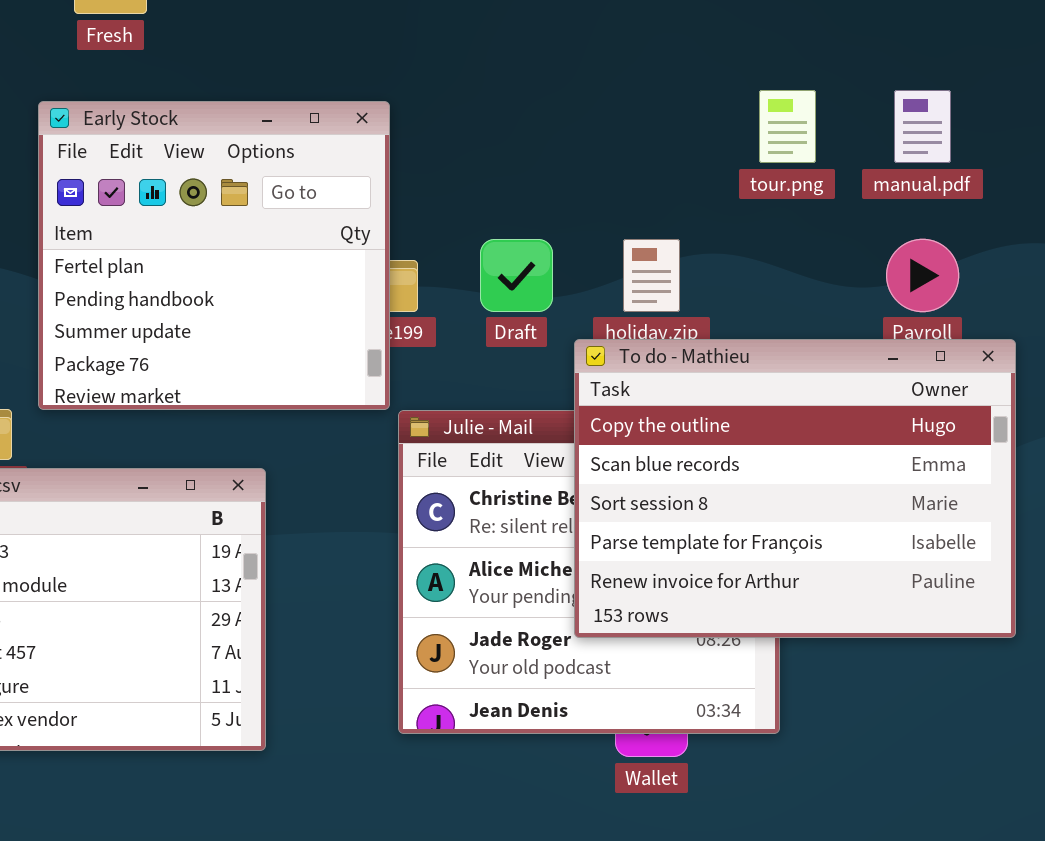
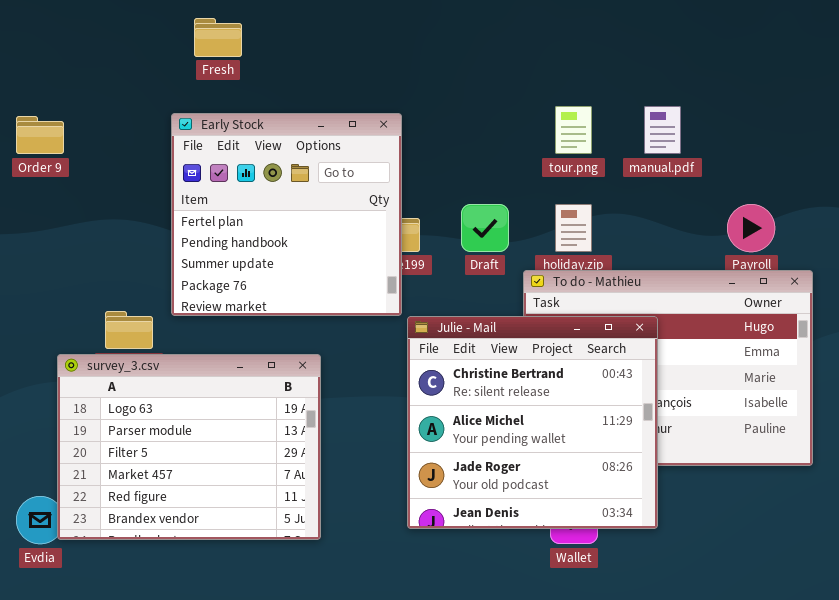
tour.png: [759,90,816,163] -> [555,106,592,154], moved
manual.pdf: [894,90,951,163] -> [644,106,681,154], moved
Julie - Mail: [398,410,780,734] -> [407,316,658,529], raised

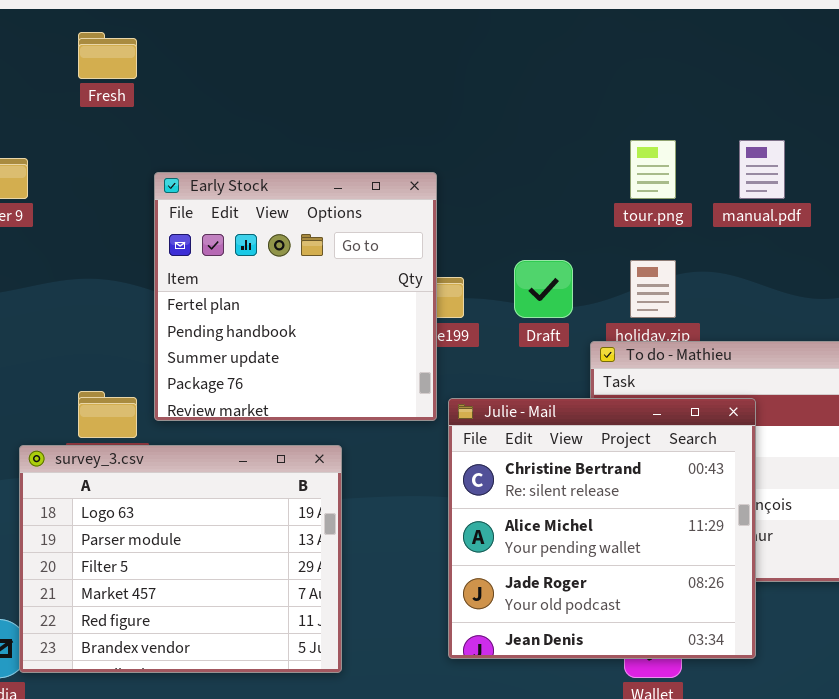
Fresh: [194,18,242,57] -> [78,32,137,79], moved
Early Stock: [171,113,402,316] -> [154,172,437,421], moved

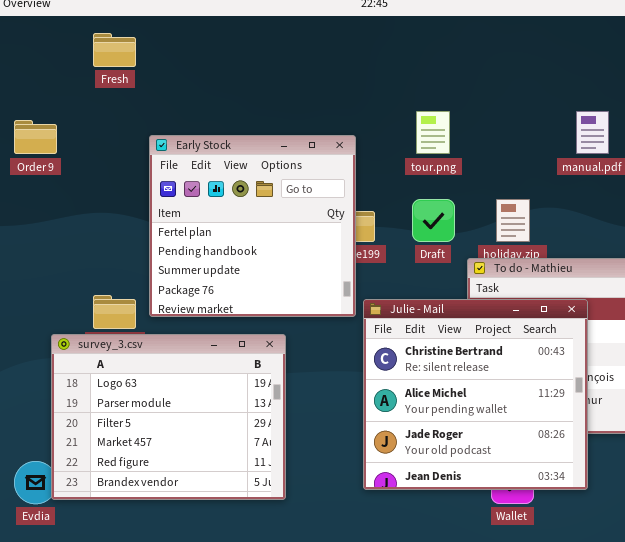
tour.png: [630,140,676,199] -> [416,111,450,154], moved

